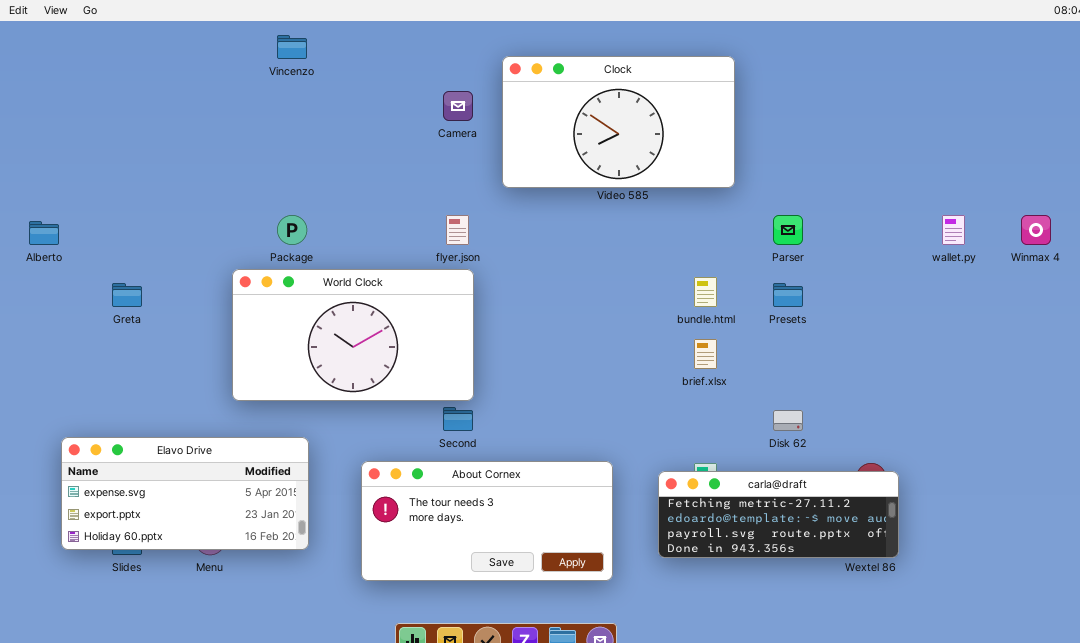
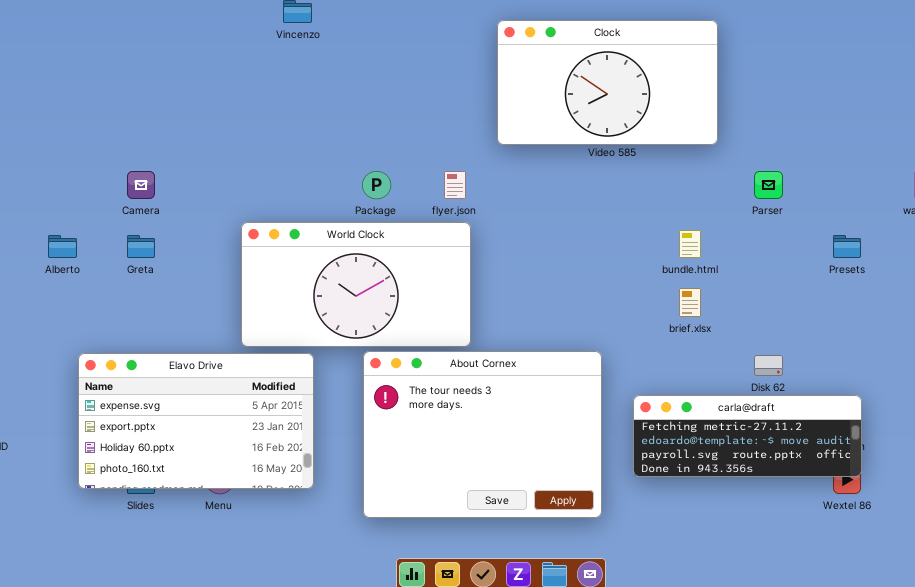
Camera: [443,91,473,121] -> [127,171,155,199], moved
Package: [277,215,307,245] -> [362,171,391,199], moved
Alberto: [29,221,59,245] -> [48,235,77,258], moved
Presets: [773,283,803,307] -> [833,235,861,258], moved
Elavo Drive: [61,437,309,550] -> [78,353,314,489], resized
About Cornex: [361,461,613,581] -> [363,351,602,518], resized
carla@draft: [658,471,899,558] -> [633,395,862,477], moved

